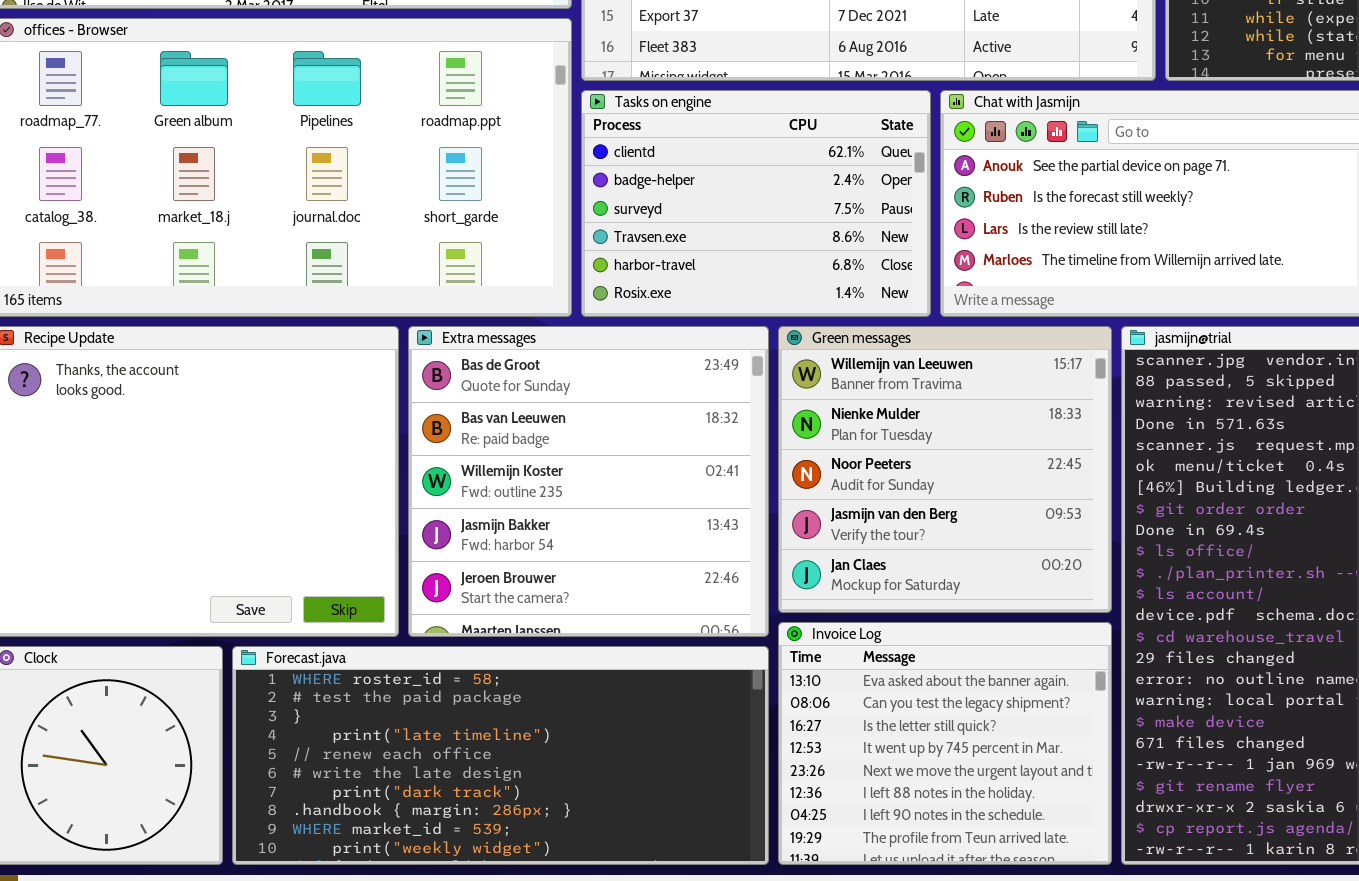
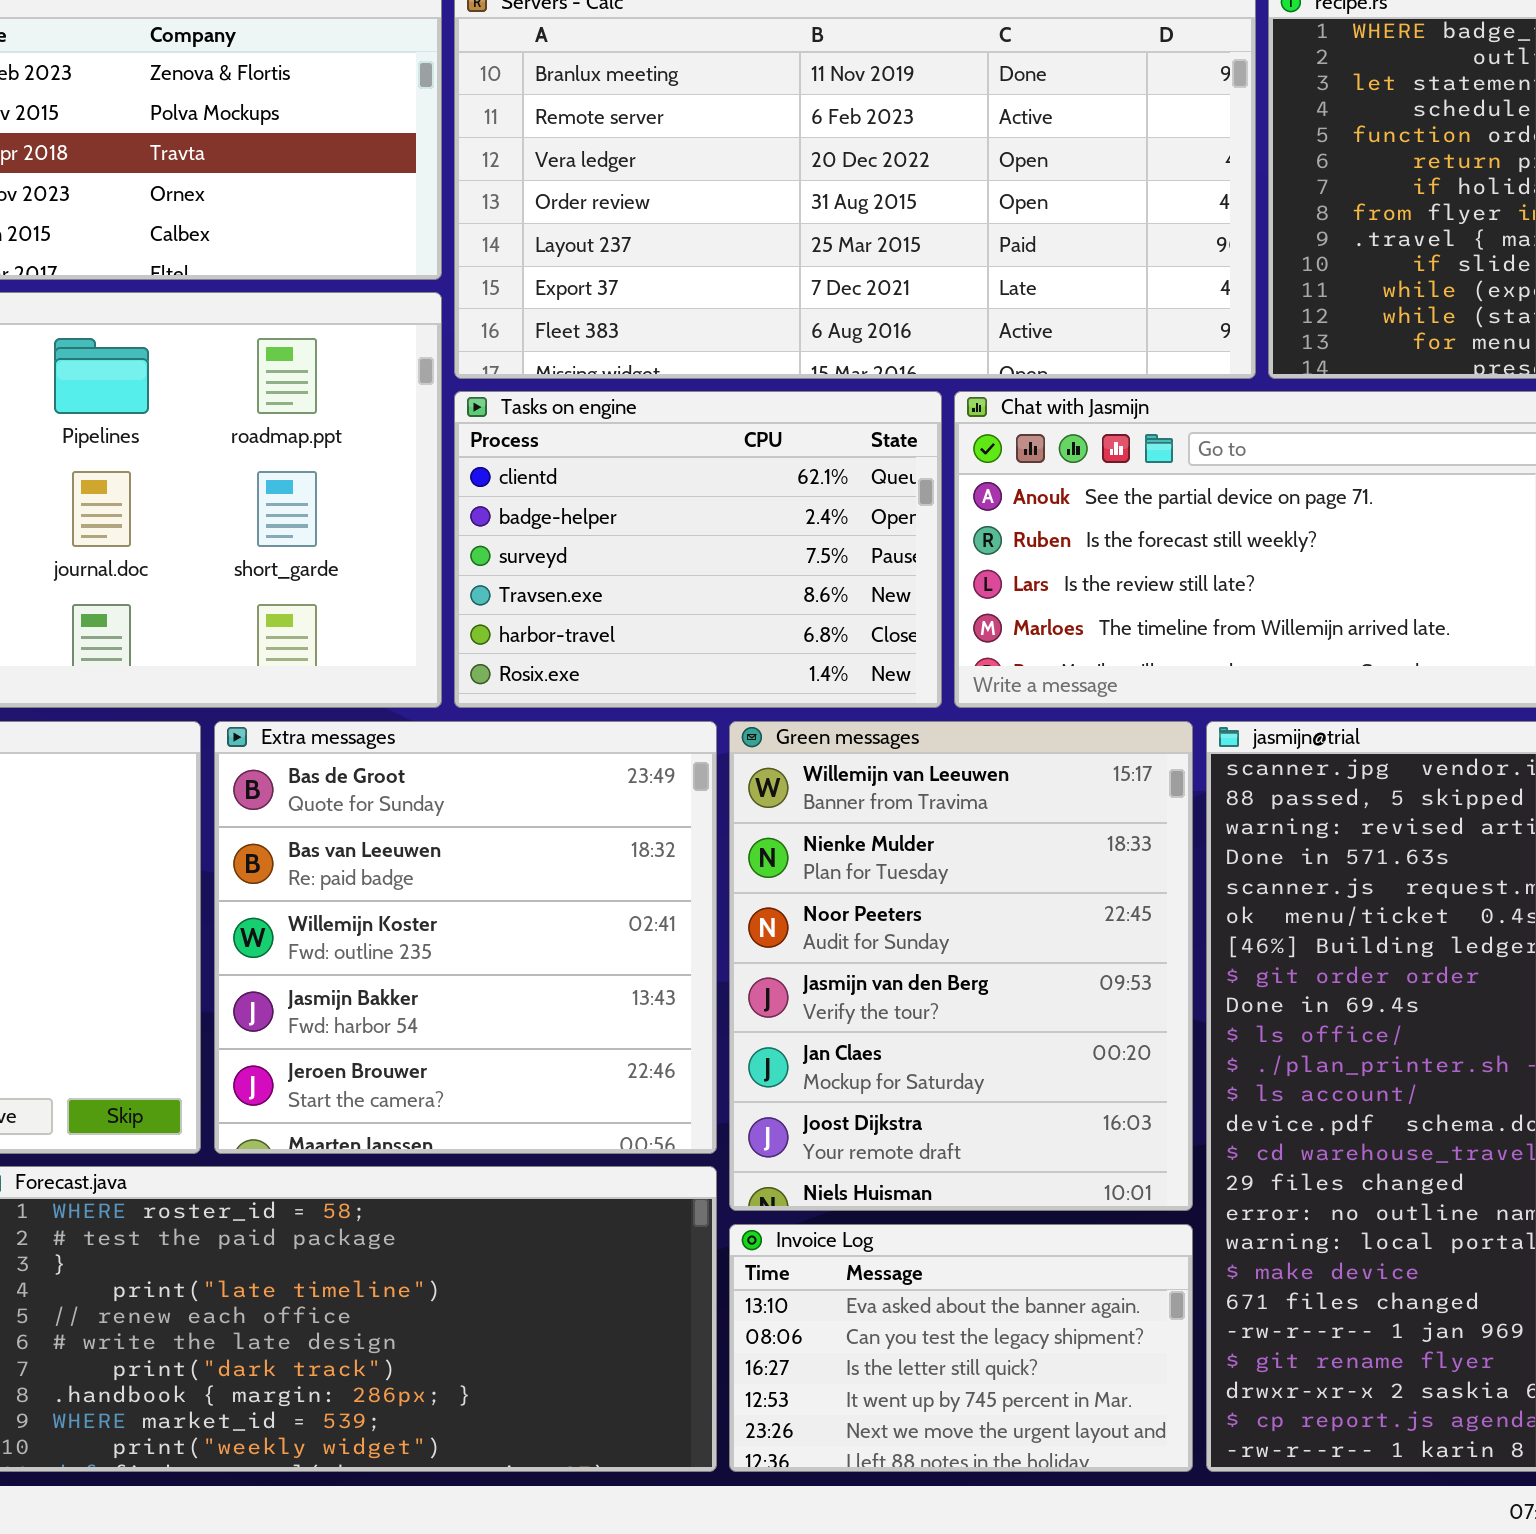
Green messages: [778,326,1112,613] -> [729,721,1193,1211], resized
Invoice Log: [778,622,1112,865] -> [729,1224,1193,1472], resized

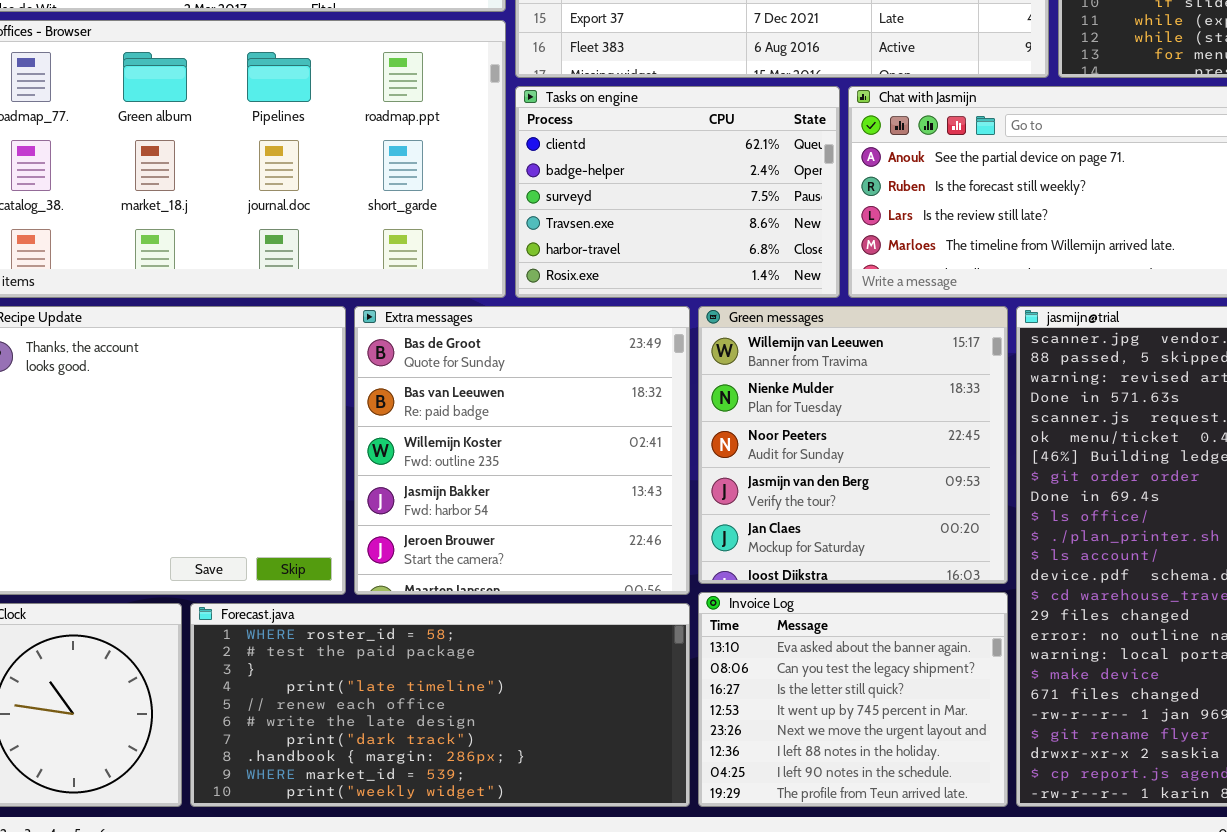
Green messages: [729,721,1193,1211] -> [698,306,1008,584], resized
Invoice Log: [729,1224,1193,1472] -> [698,592,1008,807], resized

